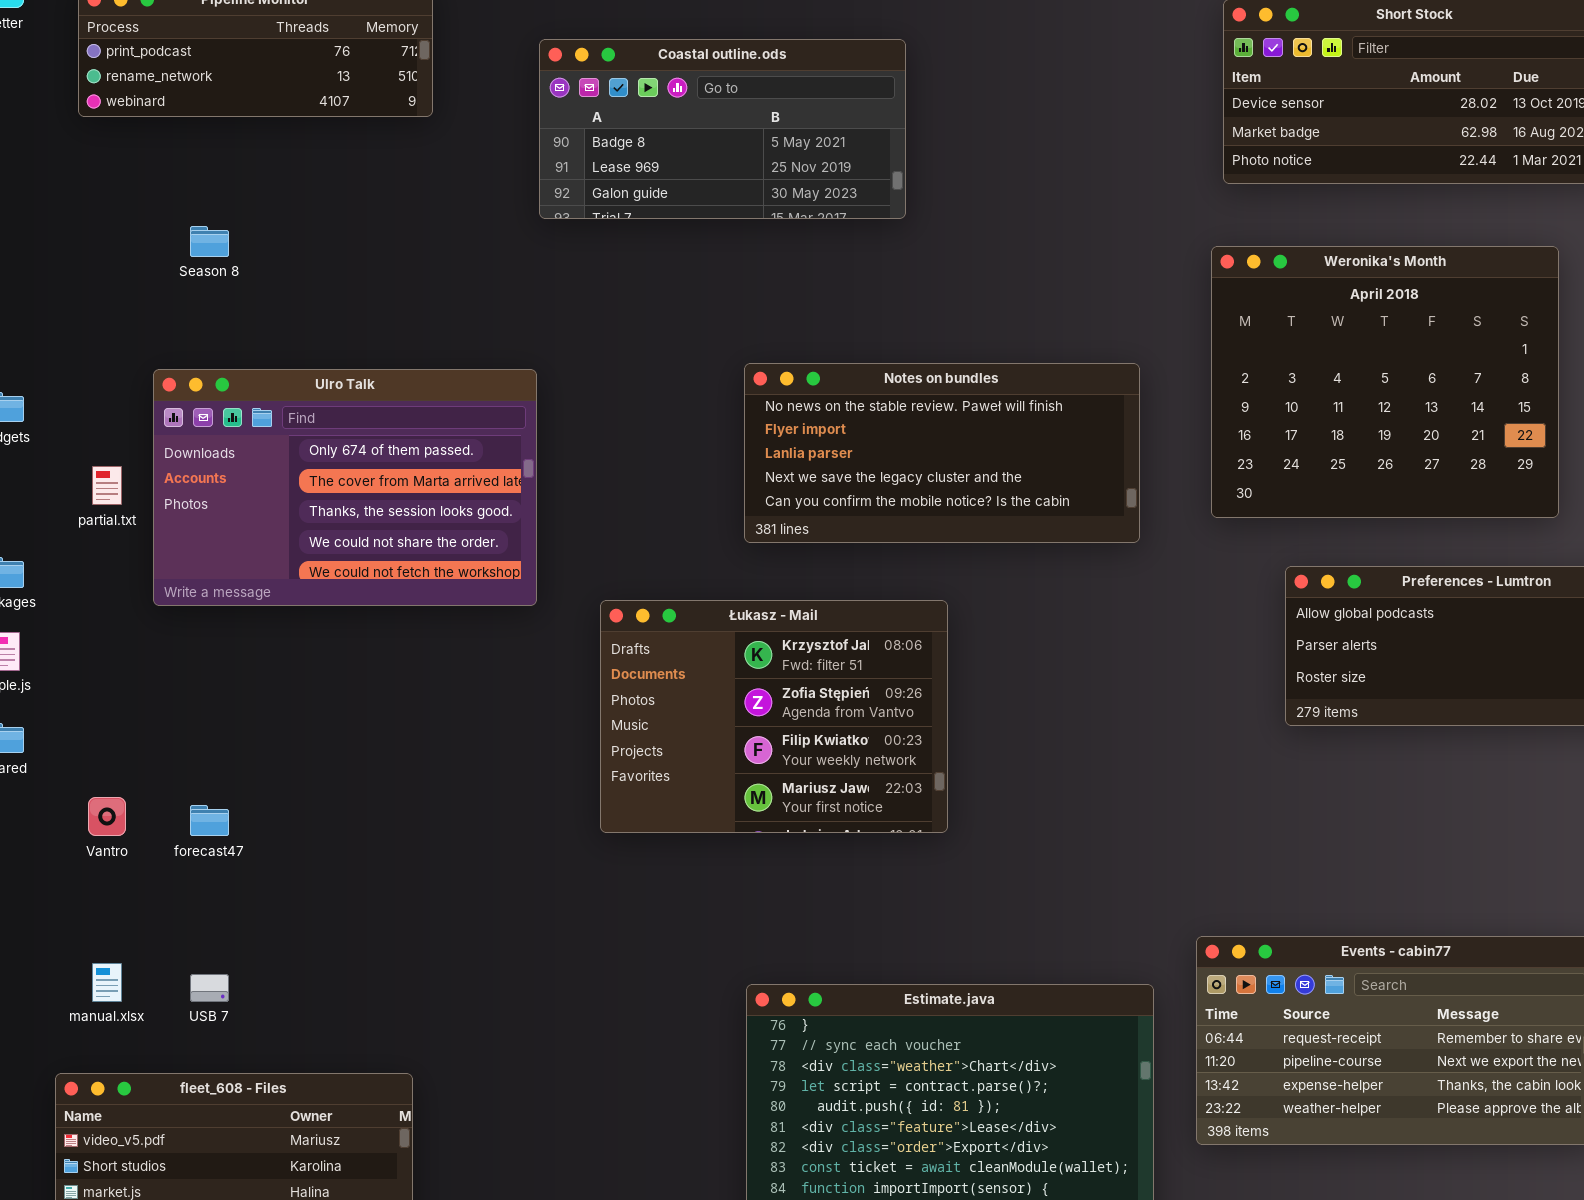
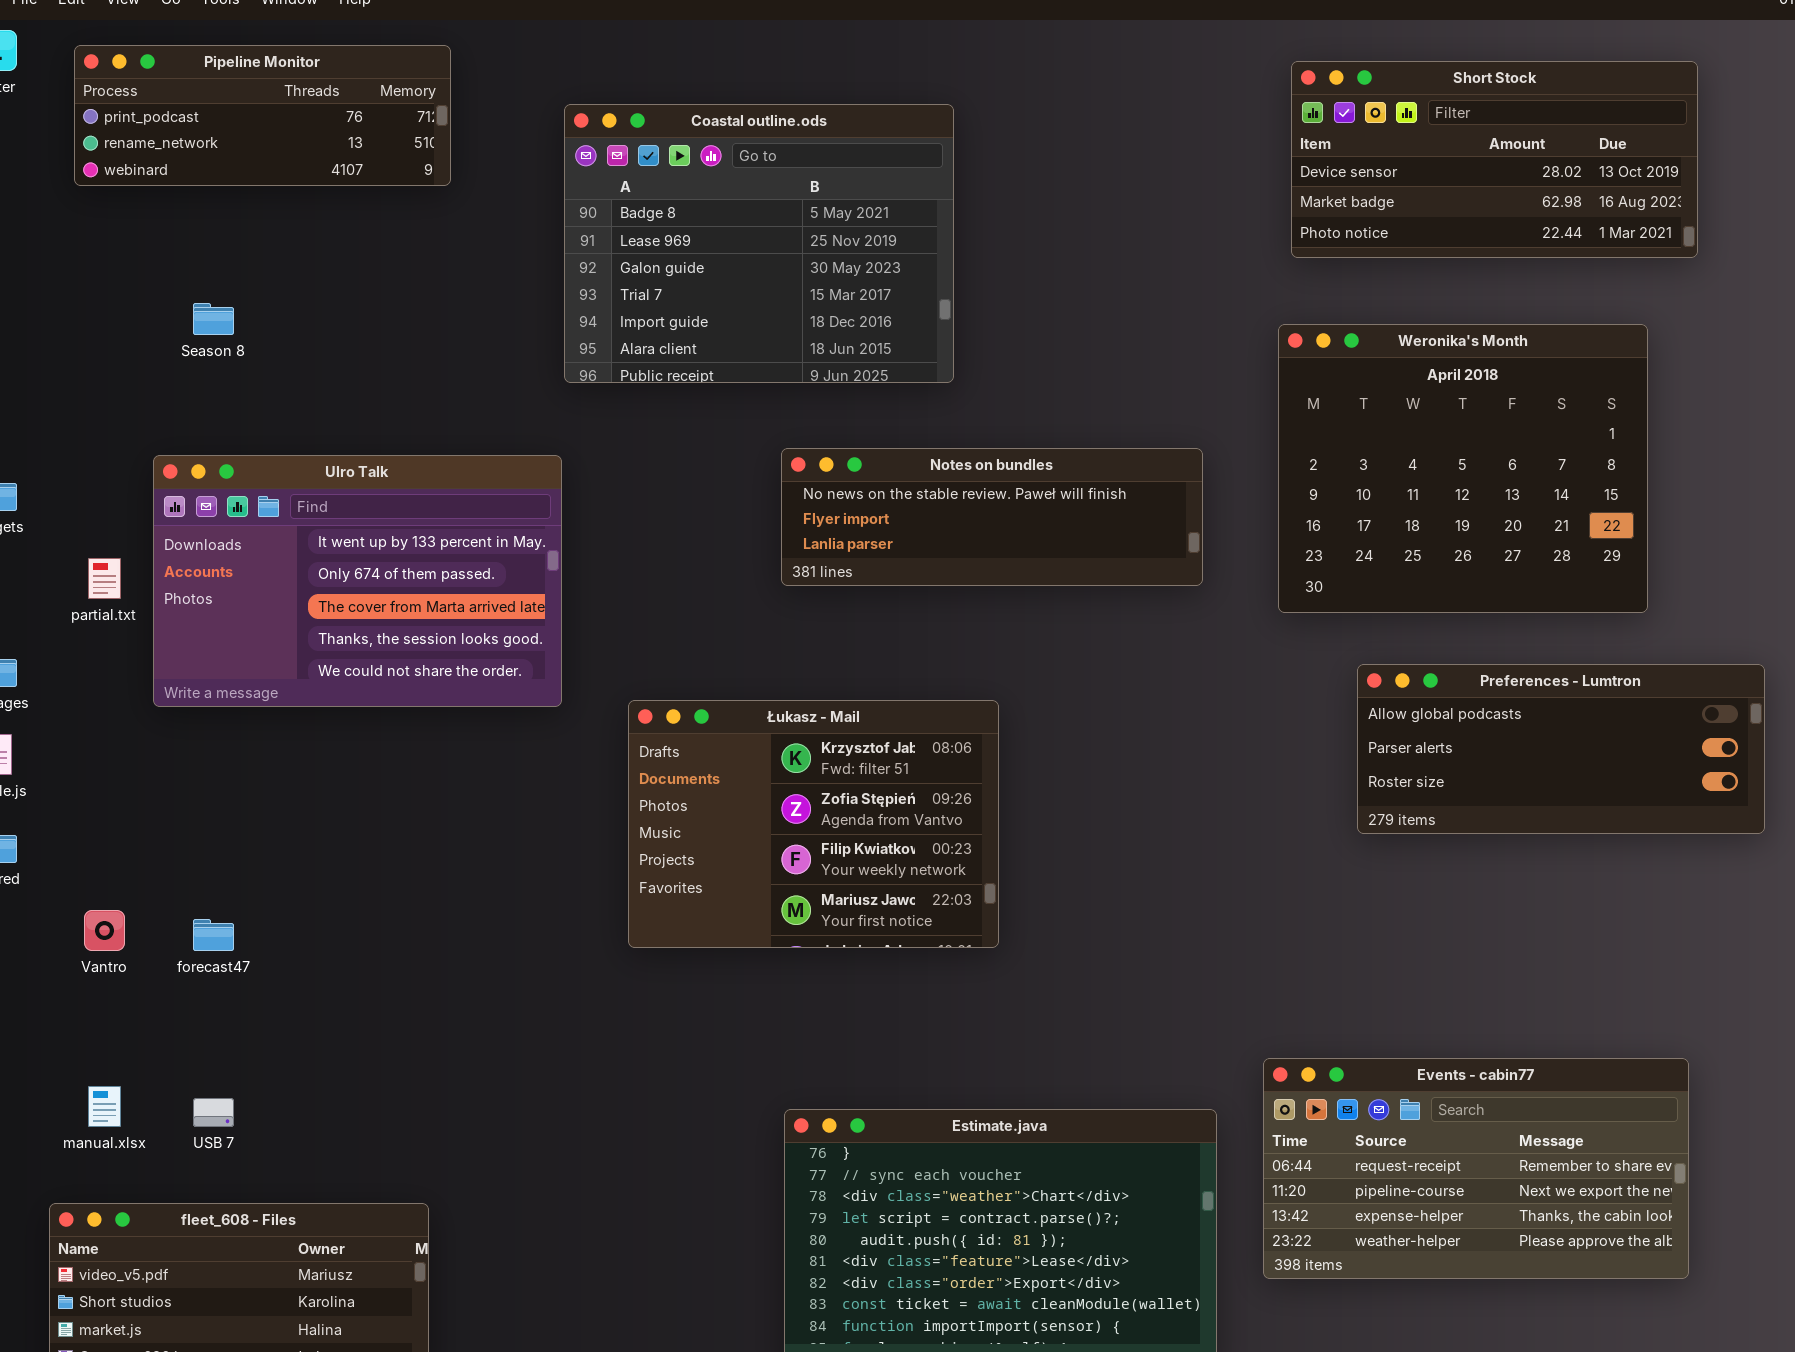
Coastal outline.ods: [539,39,906,219] -> [564,104,954,383], resized
Notes on bundles: [744,363,1140,543] -> [781,448,1203,586], resized
Ulro Talk: [153,369,537,606] -> [153,455,562,707], scrolled up 1 row

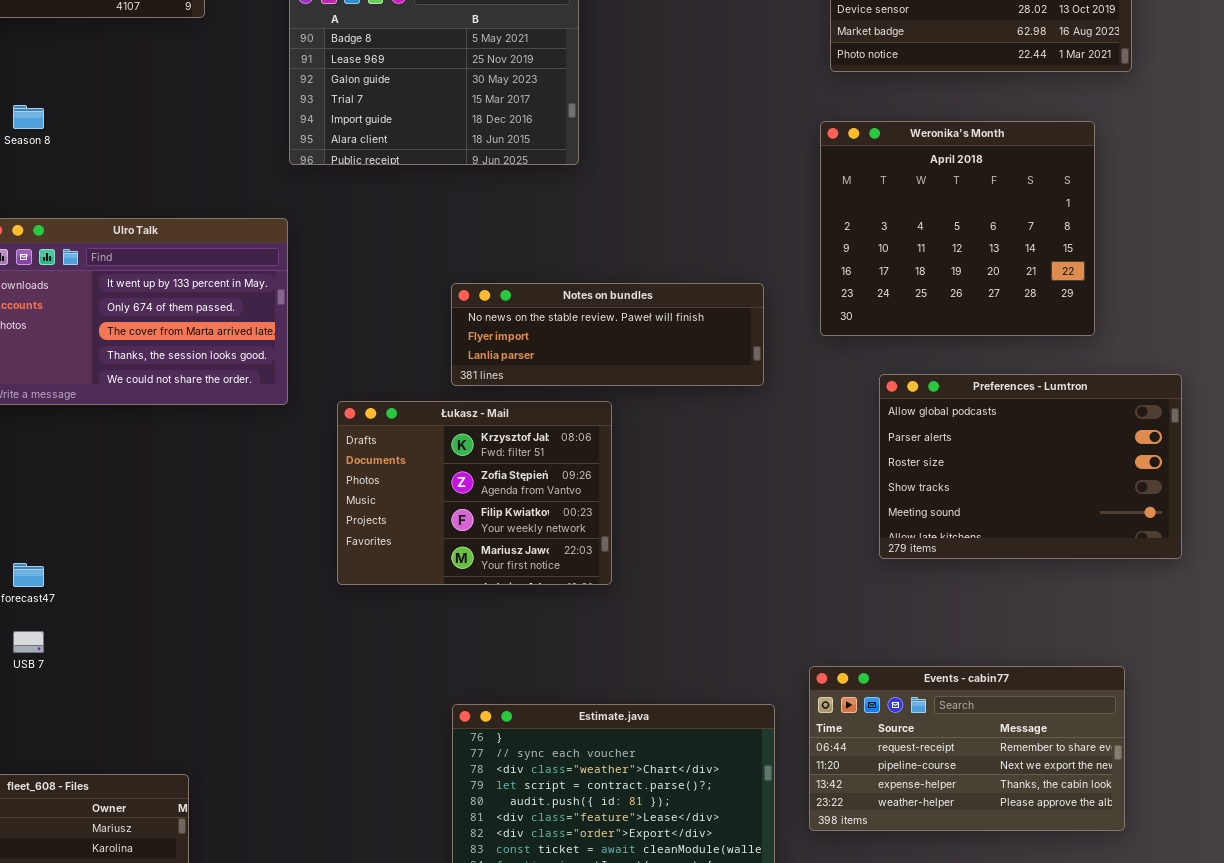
Notes on bundles: [781,448,1203,586] -> [451,283,764,386], moved
Preferences - Lumtron: [1357,664,1765,834] -> [879,374,1182,559], resized
USB 7: [193,1098,234,1127] -> [13,631,44,653], moved

